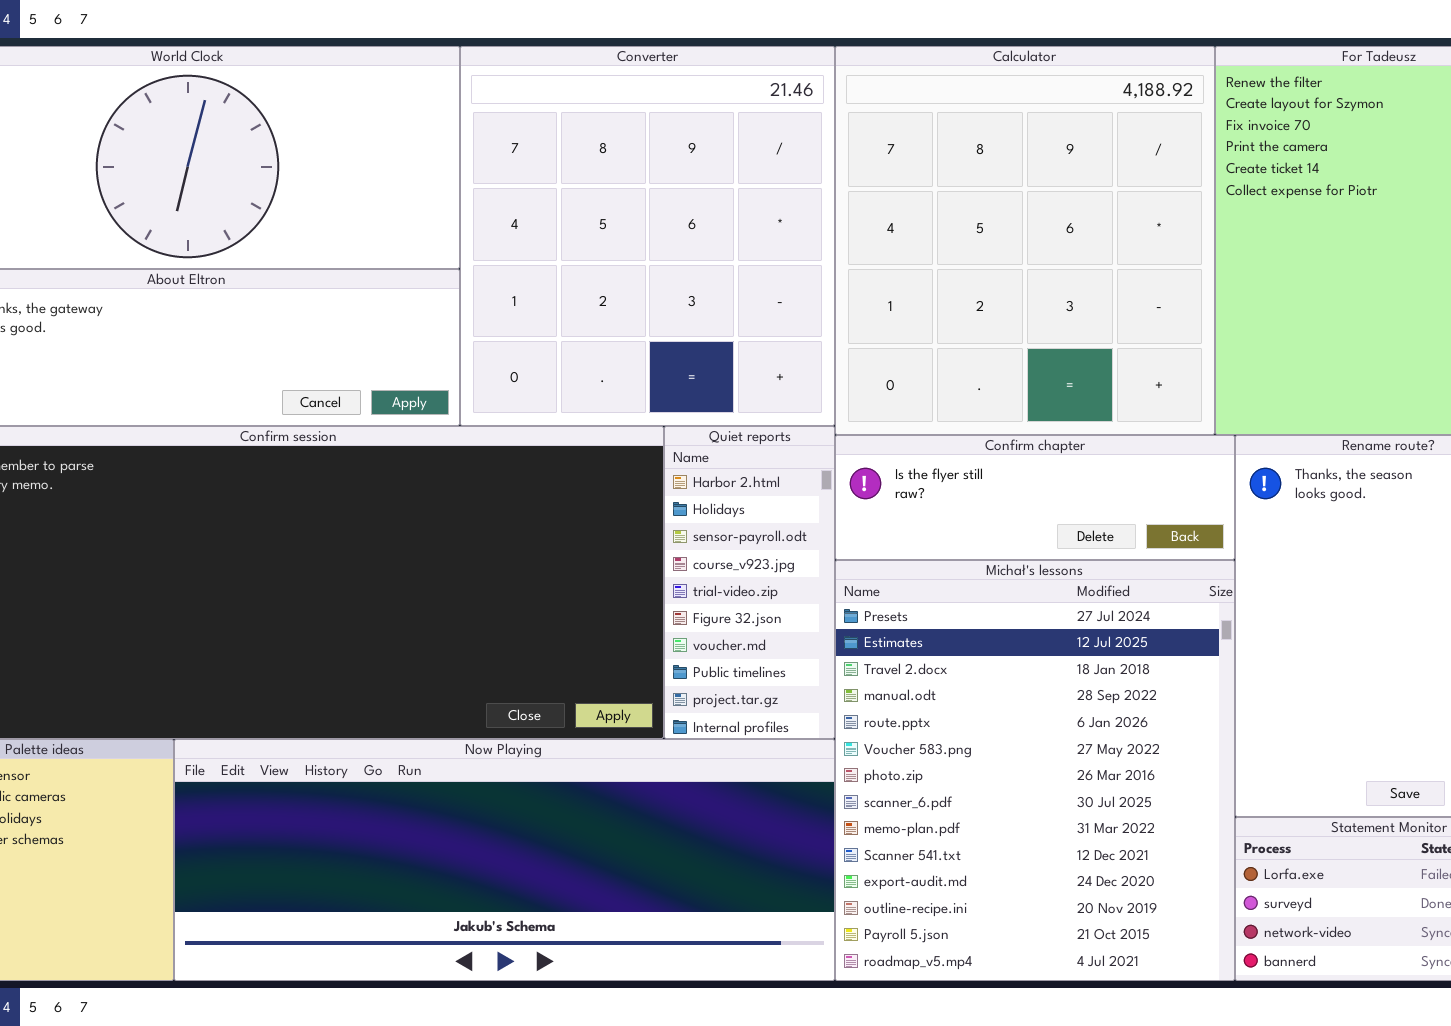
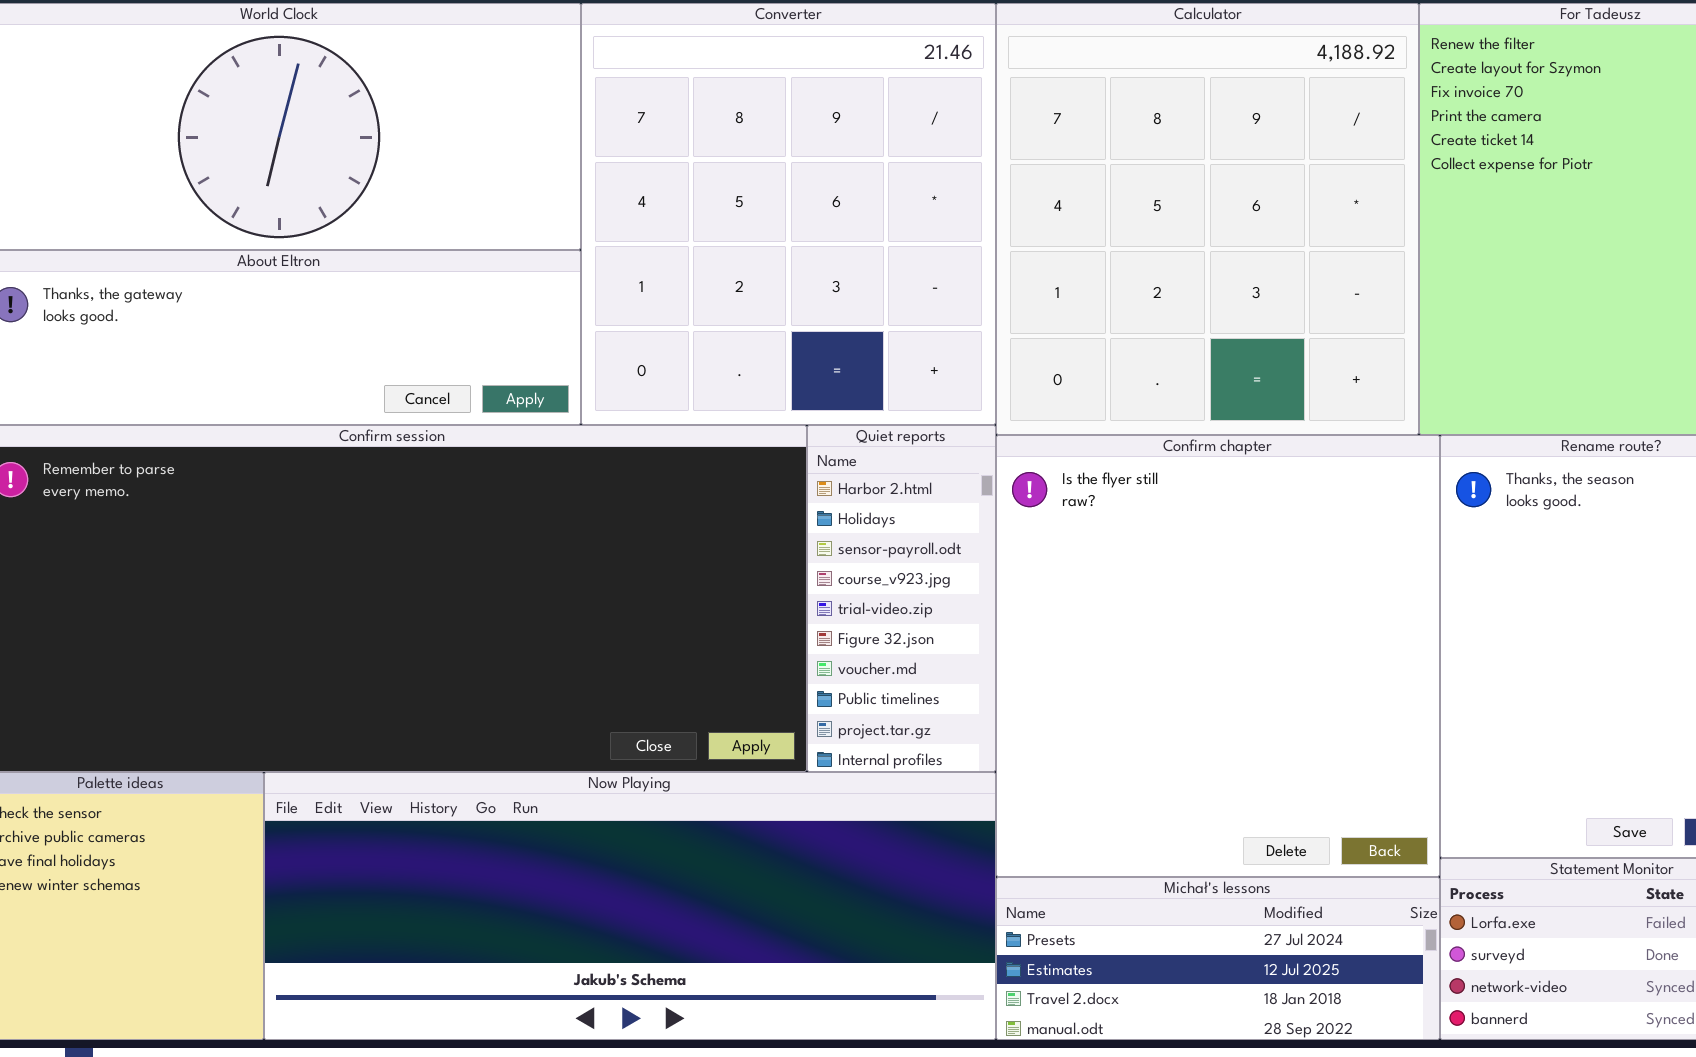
Confirm chapter: [835,435,1235,560] -> [996,435,1440,877], resized
Michał's lessons: [835,560,1235,981] -> [996,877,1440,1040], resized

